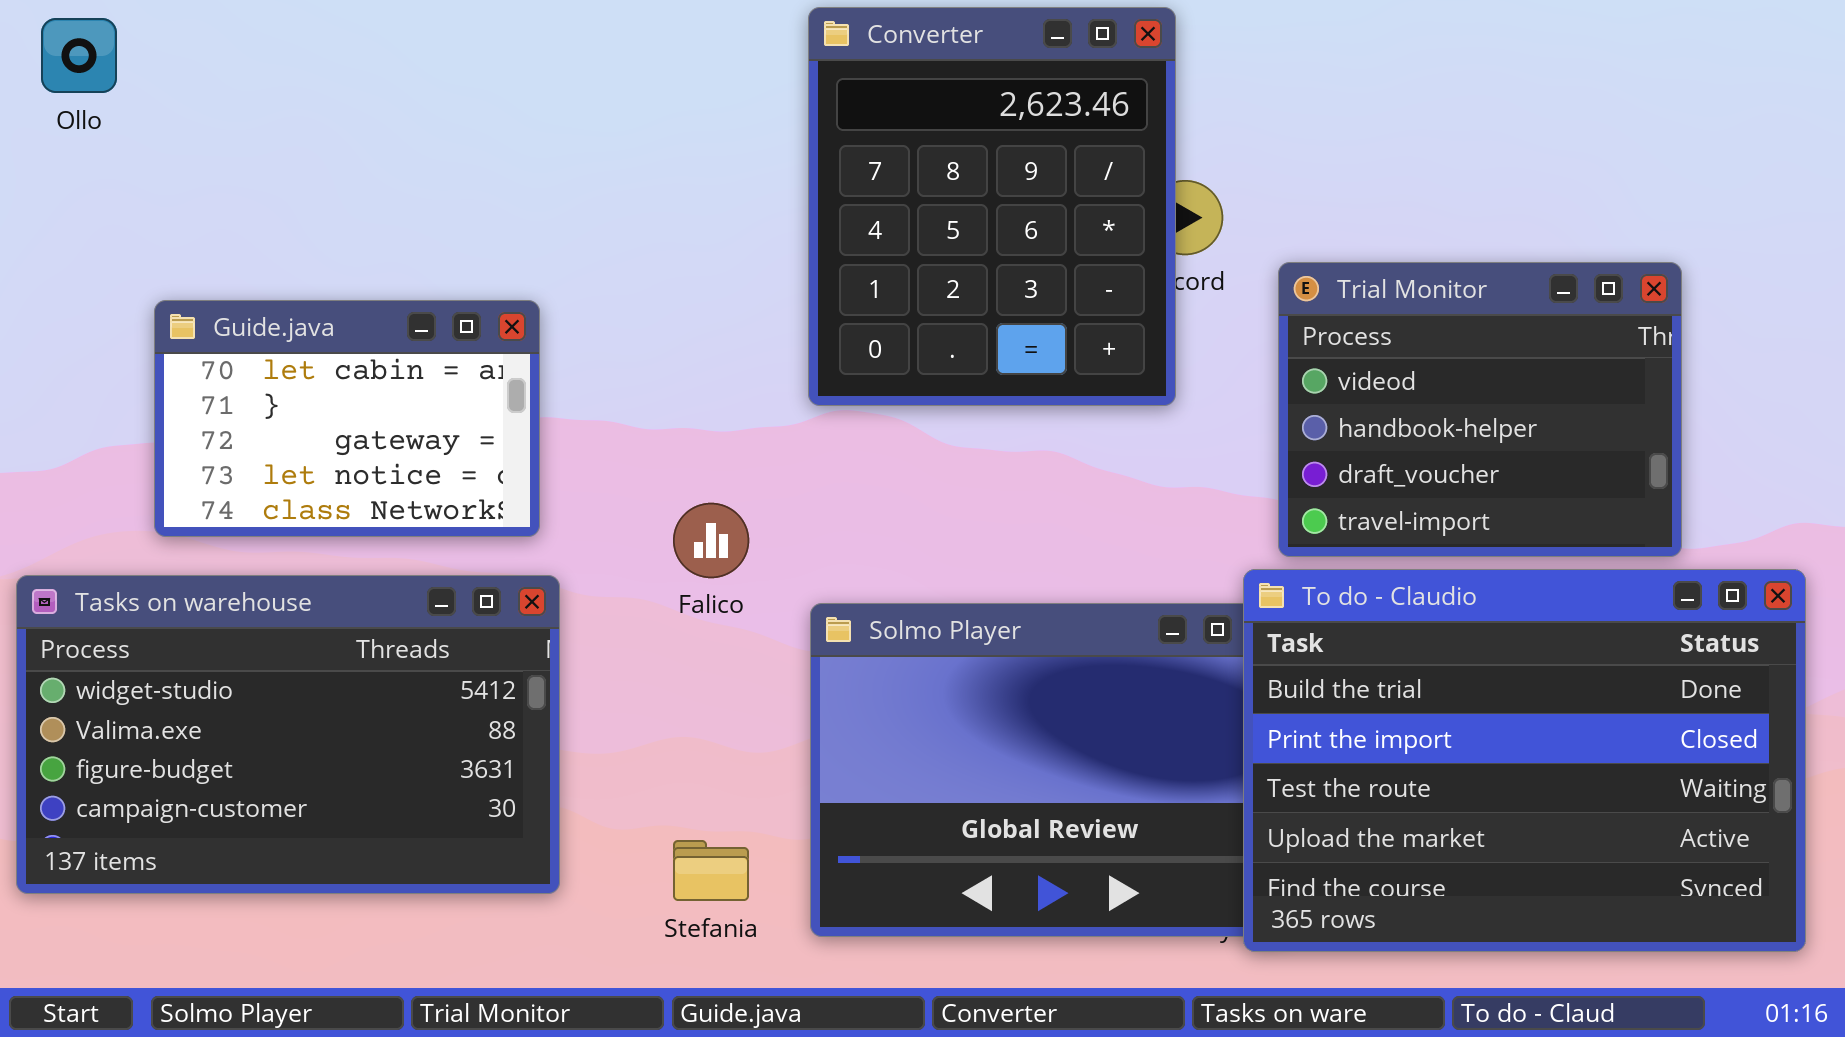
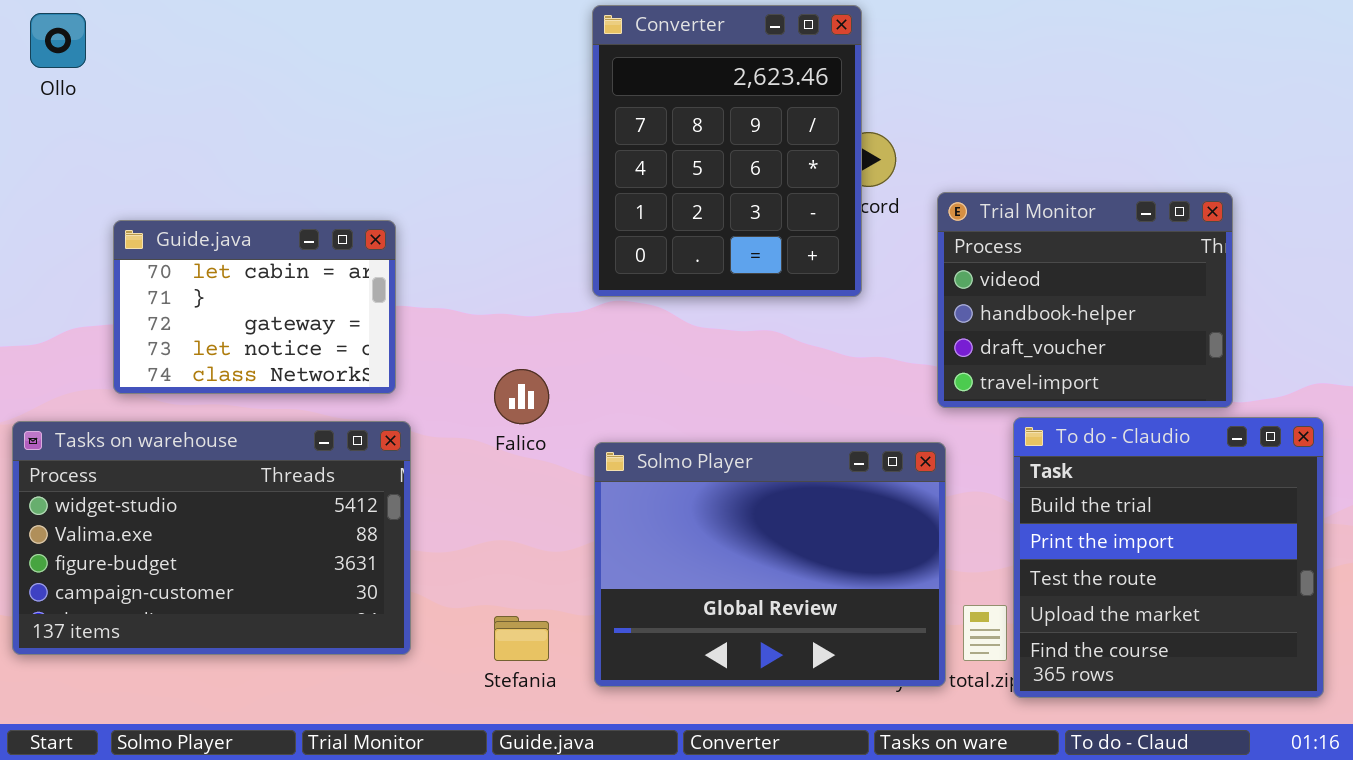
To do - Claudio: [1243,569,1806,952] -> [1013,417,1324,698], resized

